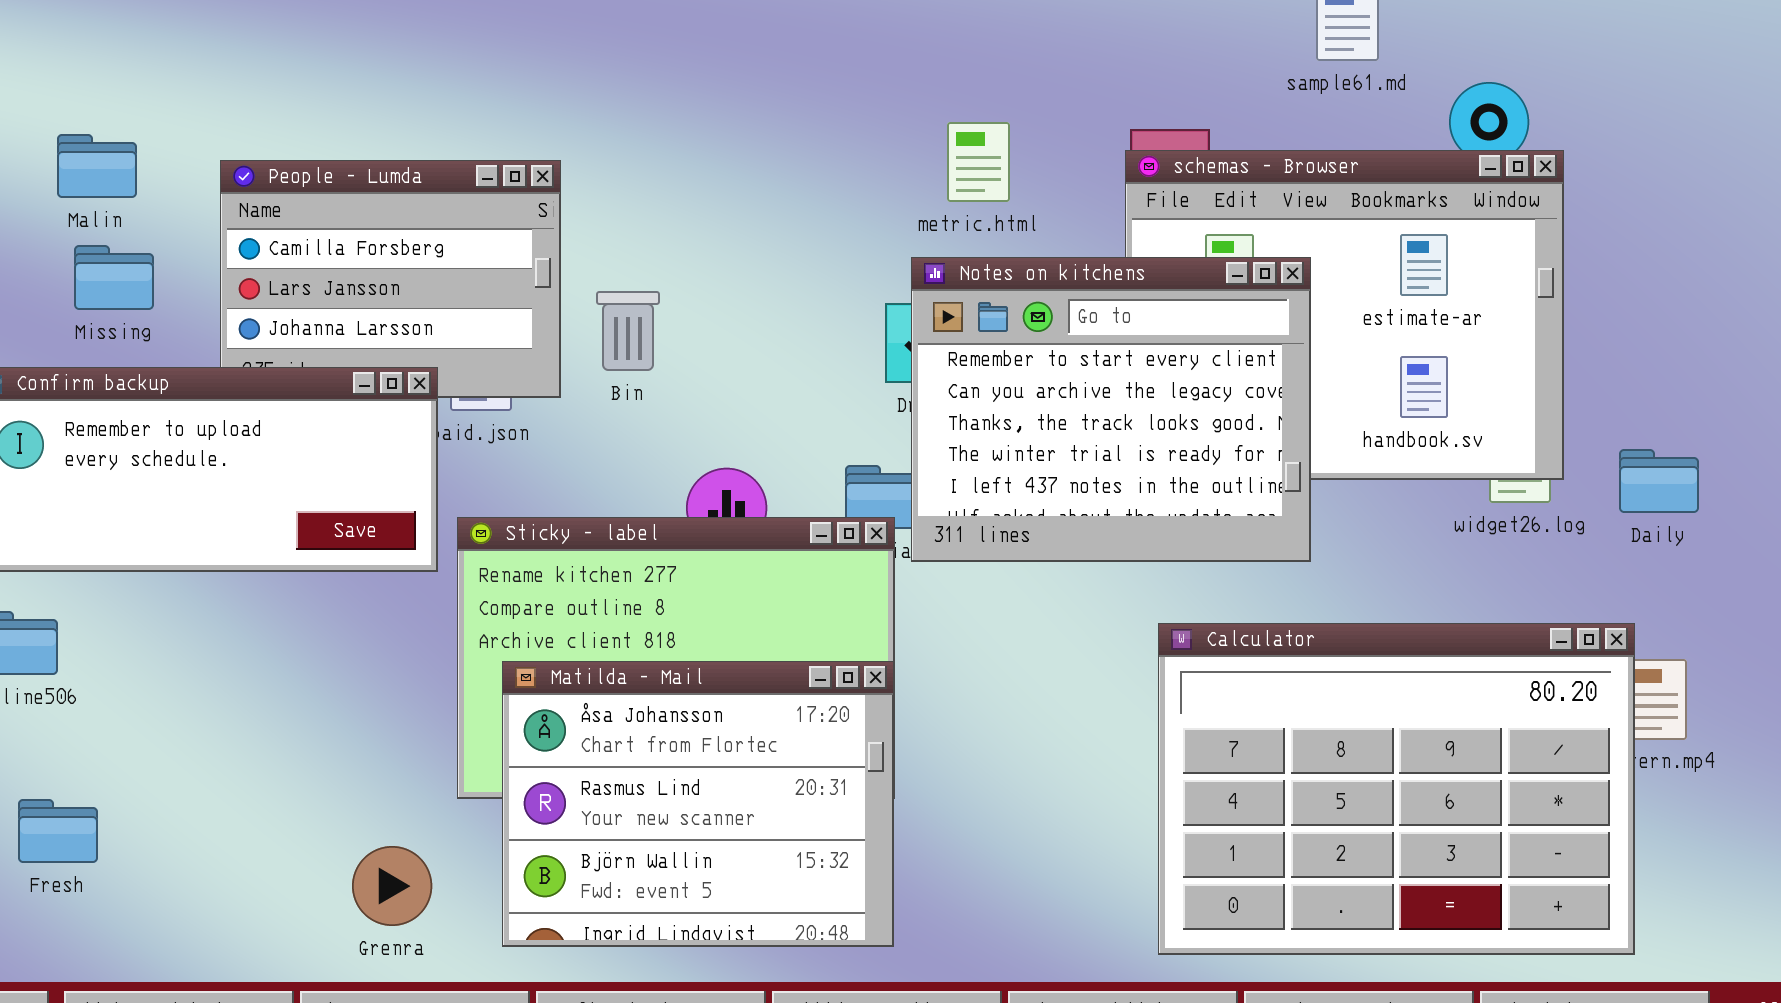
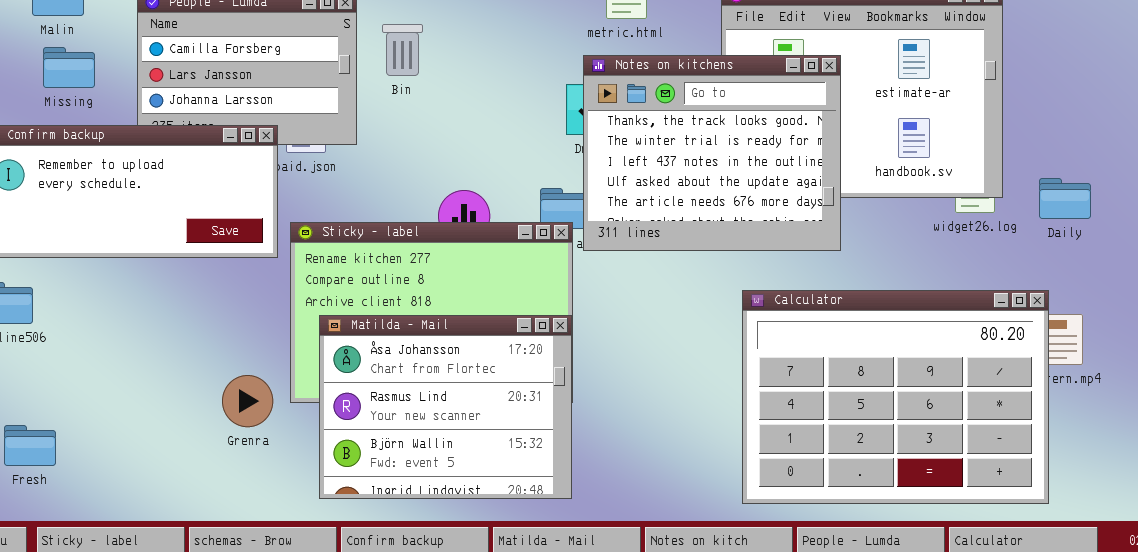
Notes on kitchens: [911,257,1311,562] -> [583,55,841,251], scrolled down 2 rows
Bin: [596,291,660,371] -> [382,24,423,76], moved
Fresh: [18,799,98,863] -> [4,425,56,466], moved
Grenra: [352,846,432,926] -> [222,375,273,427], moved

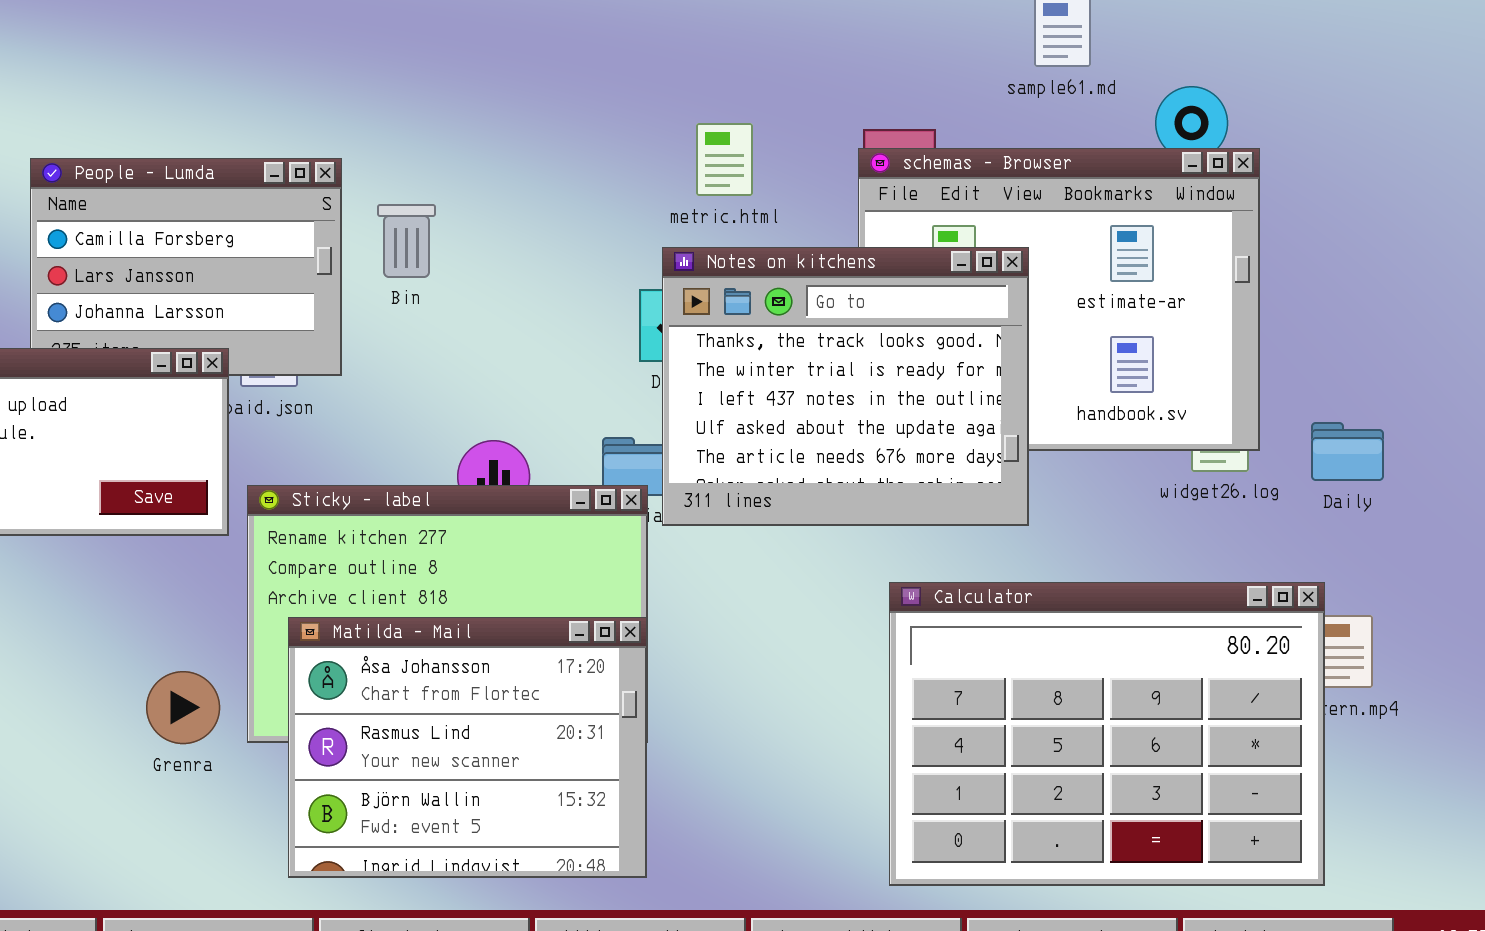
Grenra: [222,375,273,427] -> [146,671,220,744], moved

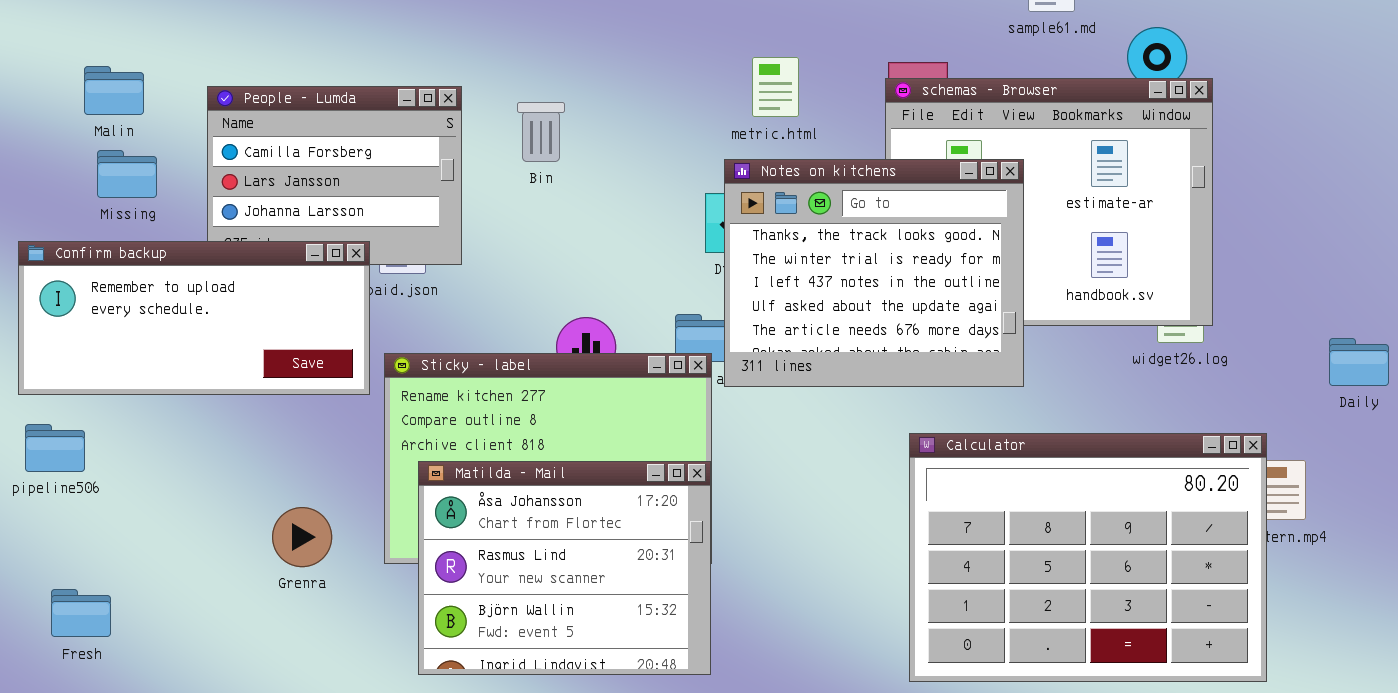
Bin: [377,204,436,278] -> [517,102,565,162], moved
Daily: [1311,422,1384,481] -> [1329,338,1389,386], moved
Grenra: [146,671,220,744] -> [272,507,332,567], moved

